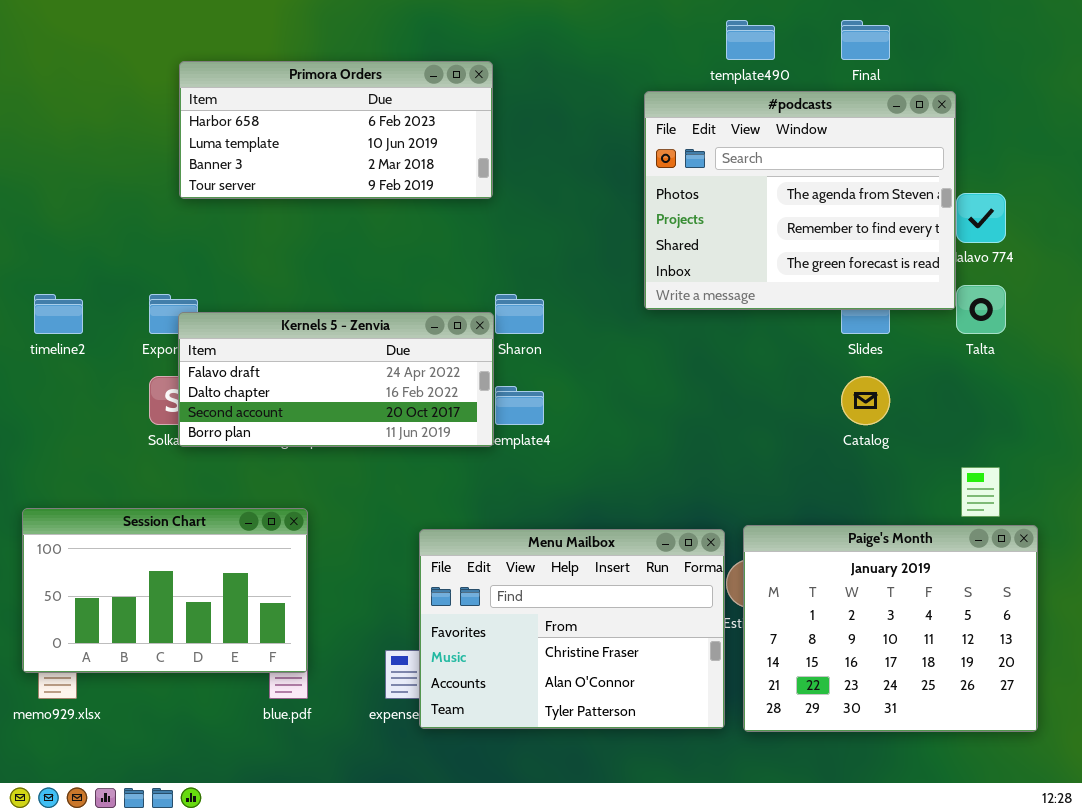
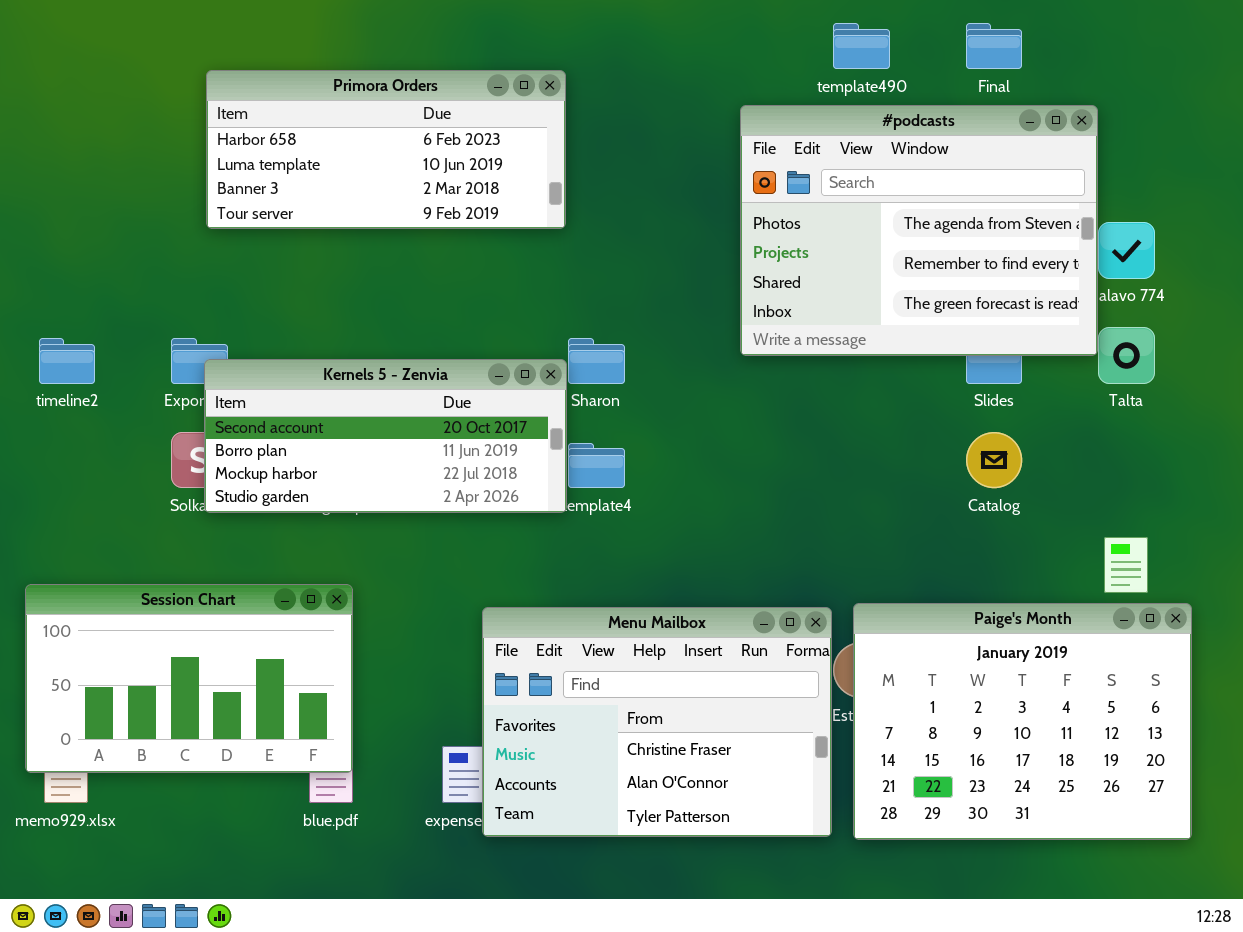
Kernels 5 - Zenvia: [178,312,494,447] -> [204,359,567,513], scrolled down 2 rows

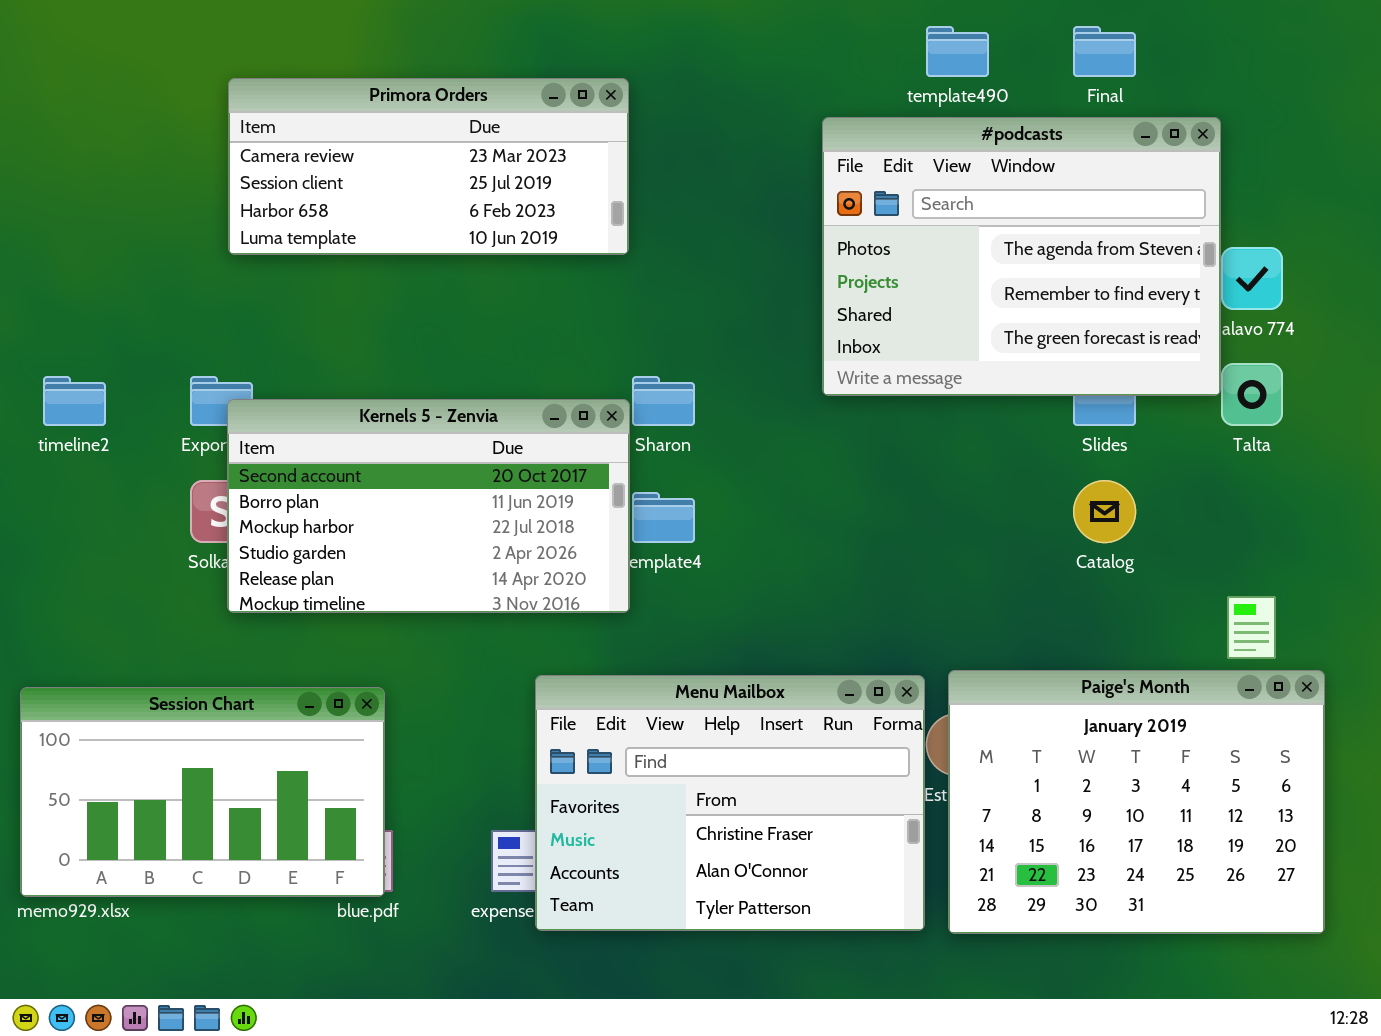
Primora Orders: [206,70,566,229] -> [228,78,629,255], scrolled up 2 rows
Kernels 5 - Zenvia: [204,359,567,513] -> [227,399,630,613], resized
Session Chart: [25,584,353,773] -> [20,687,385,897], moved

